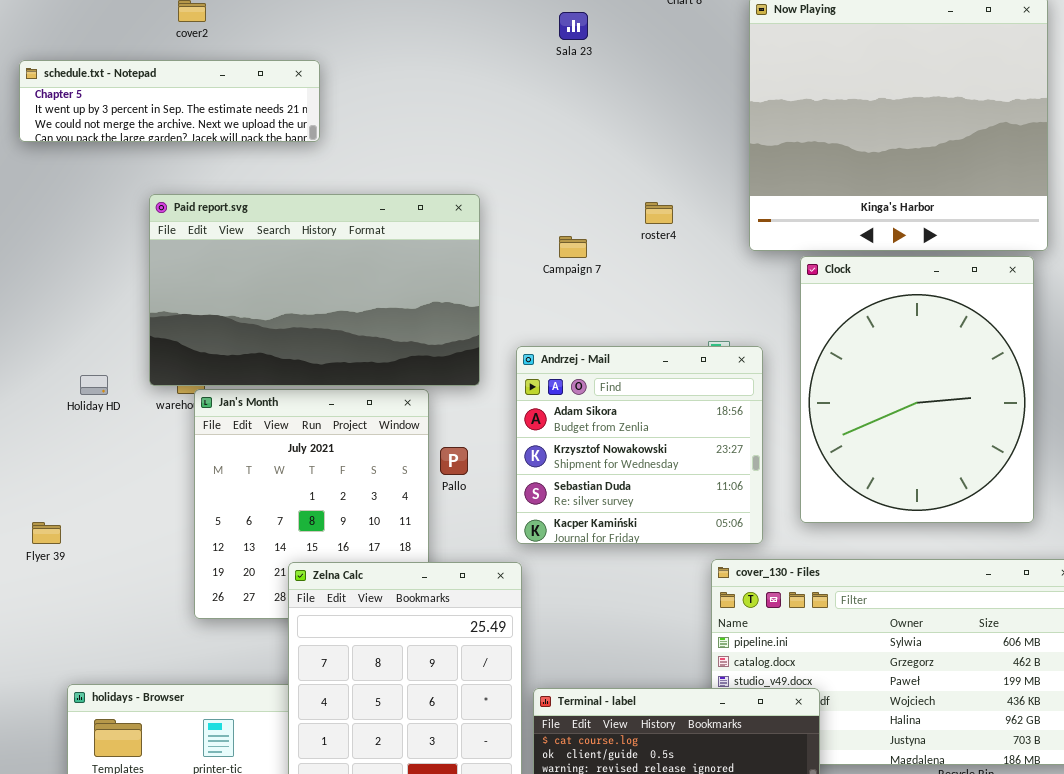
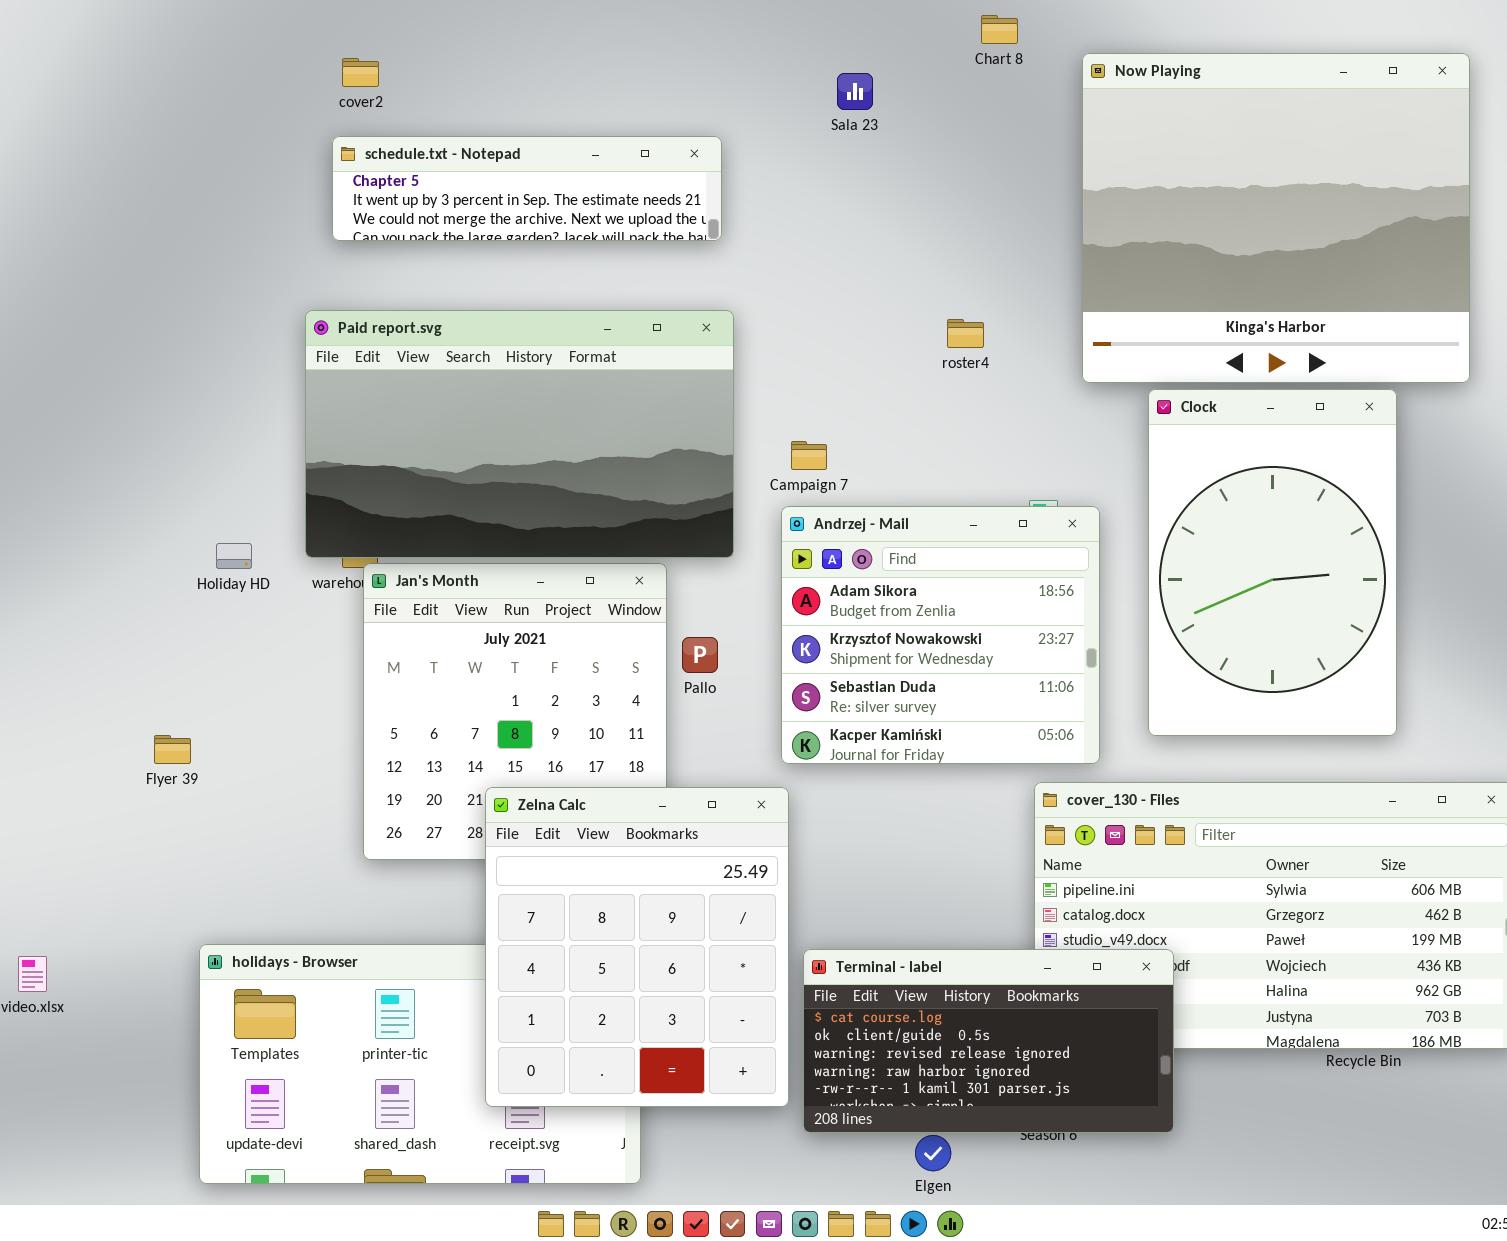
schedule.txt - Notepad: [19,60,320,142] -> [332,136,722,241], moved
Campaign 7: [559,236,587,258] -> [791,441,827,470], moved
Clock: [800,256,1034,523] -> [1148,389,1397,736], resized

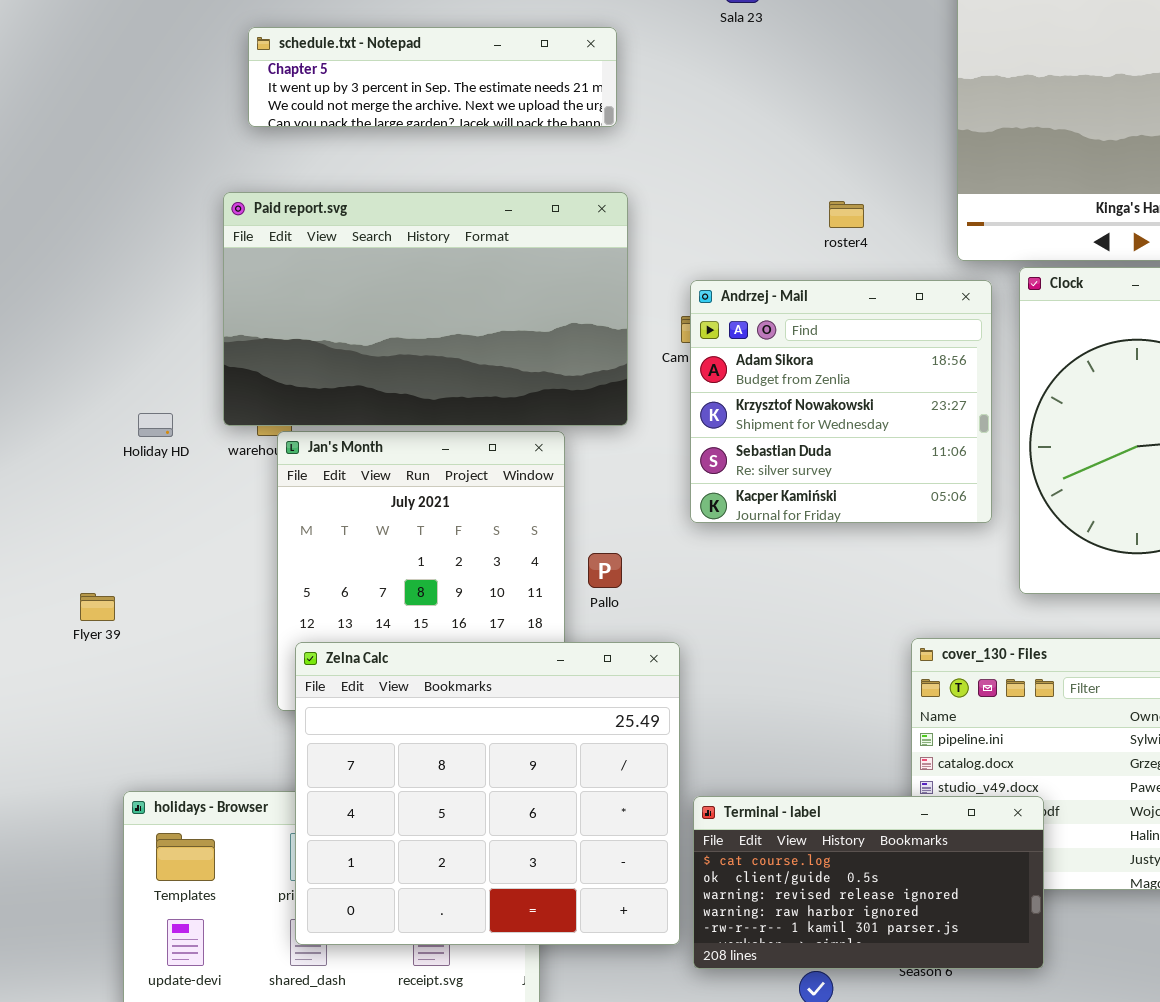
Andrzej - Mail: [781,506,1100,764] -> [690,280,992,523], moved
Pallo: [682,637,718,673] -> [588,553,622,588], moved
Zelna Calc: [485,787,789,1107] -> [295,642,680,945], resized

